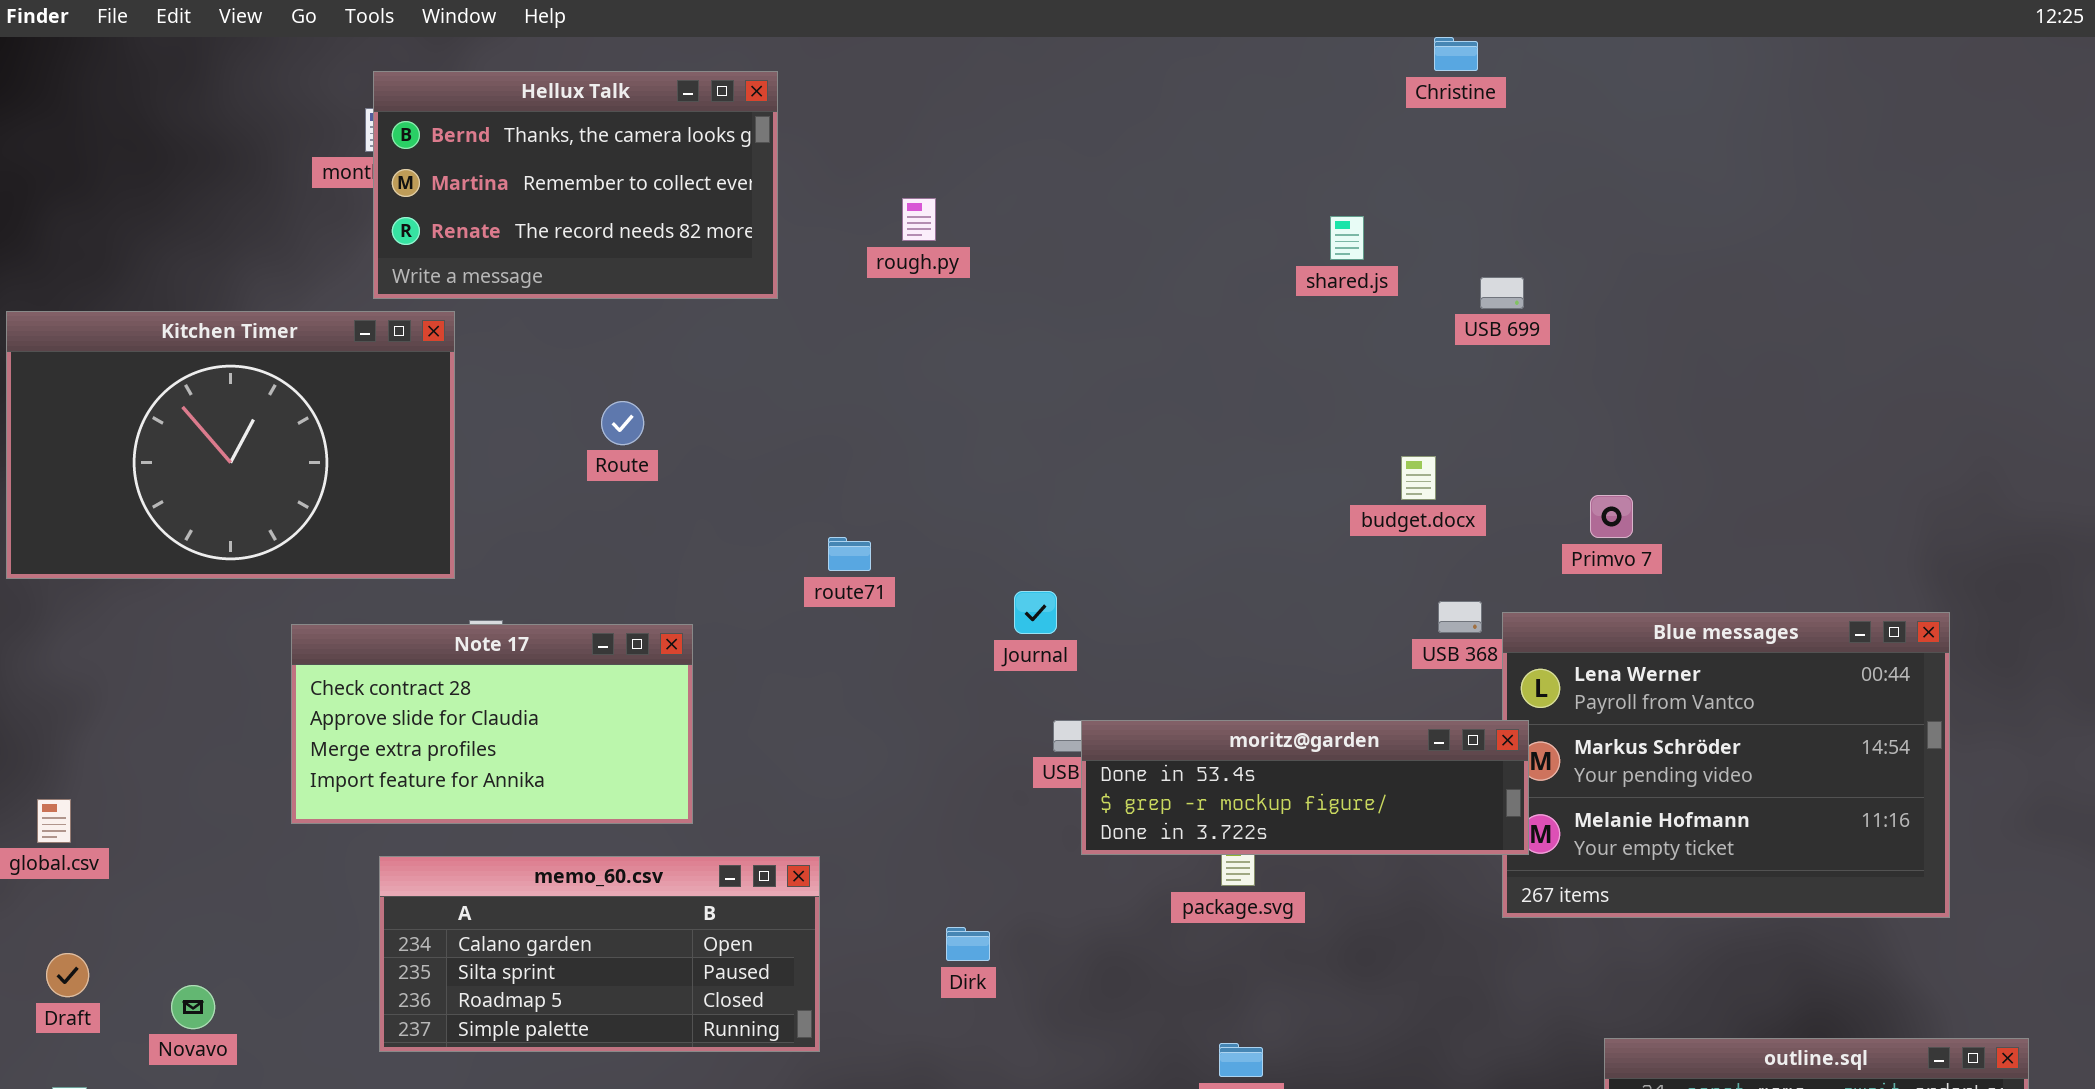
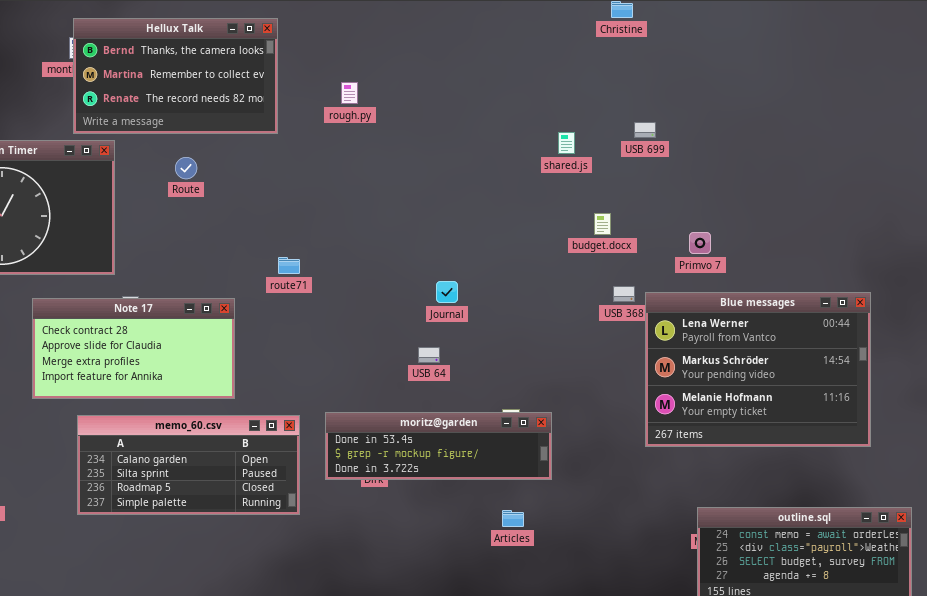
shared.js: [1330,216,1364,260] -> [558,132,575,154], moved
Route: [601,401,644,445] -> [175,157,197,179], moved
route71: [828,537,871,571] -> [278,257,300,274], moved
Journal: [1014,591,1057,634] -> [436,281,458,303], moved
moritz@garden: [1081,720,1529,855] -> [325,412,552,480], moved

